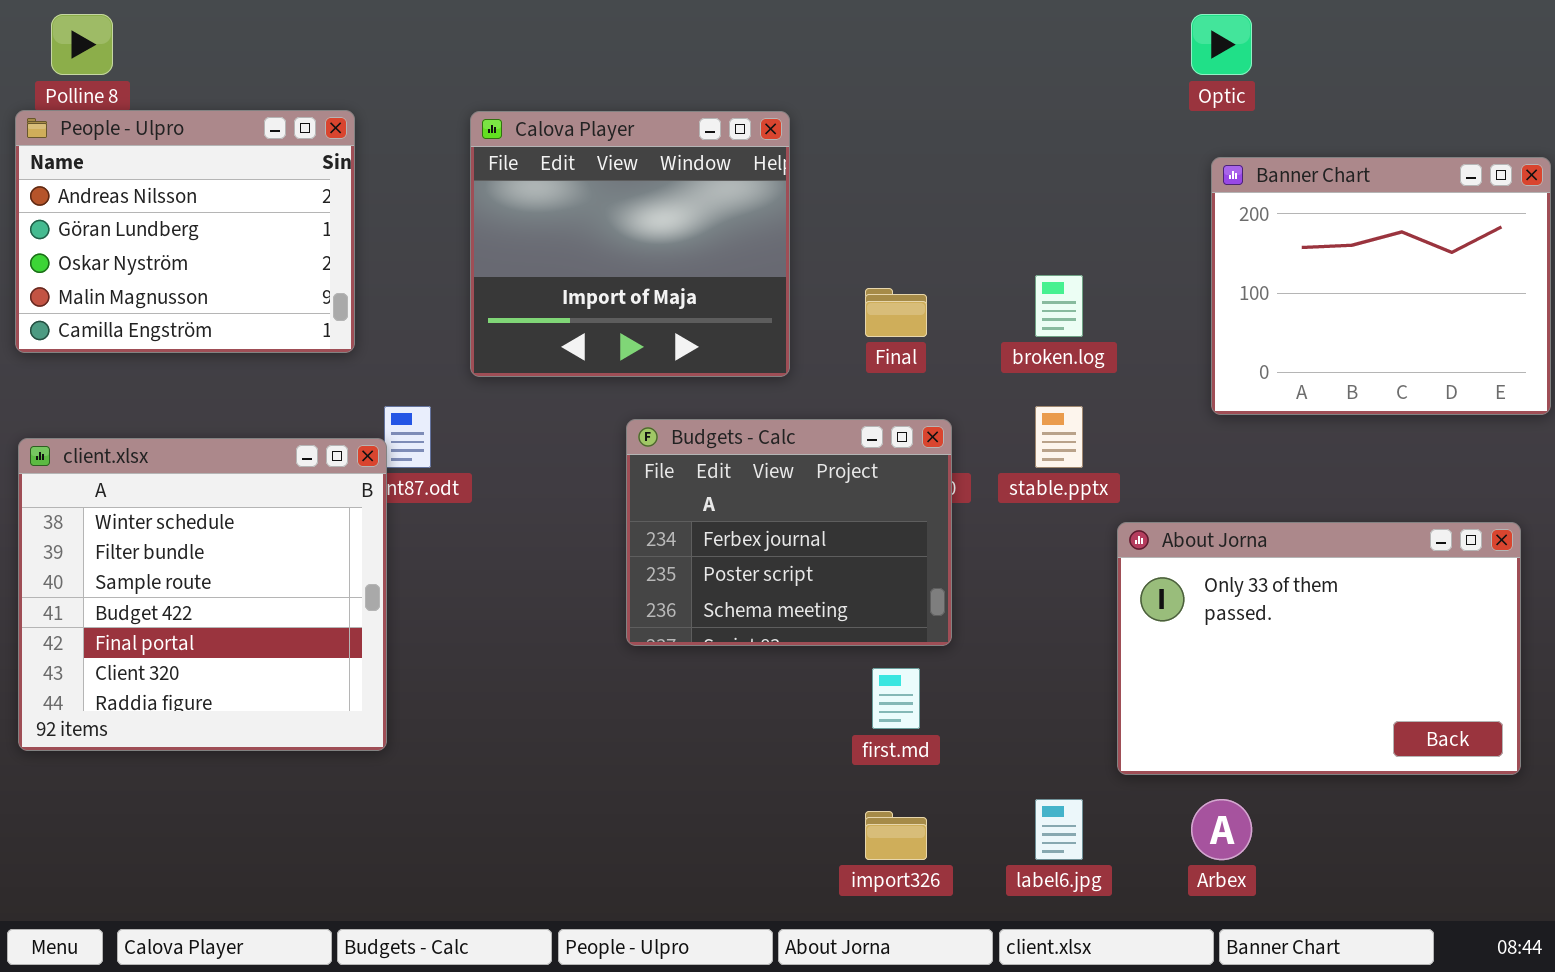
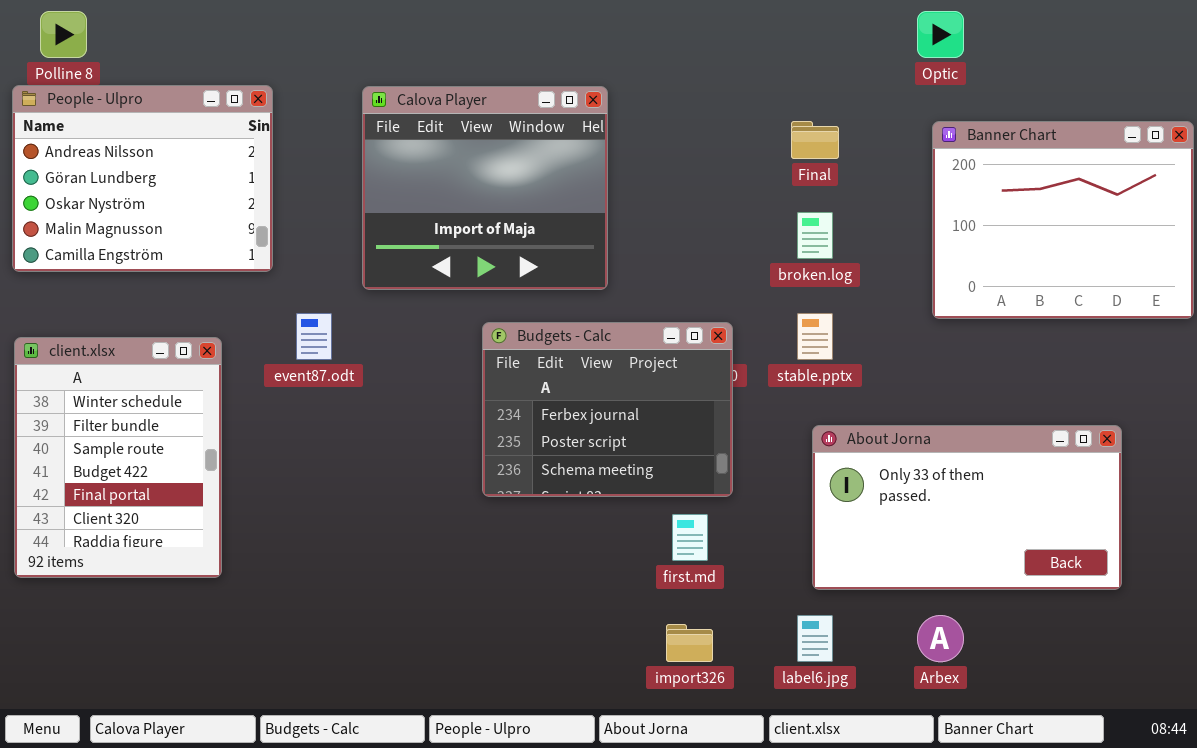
Final: [865,288,927,337] -> [791,121,839,159], moved
client.xlsx: [18,438,387,751] -> [14,337,222,578], resized
About Jorna: [1117,522,1521,775] -> [812,425,1122,590], moved, resized

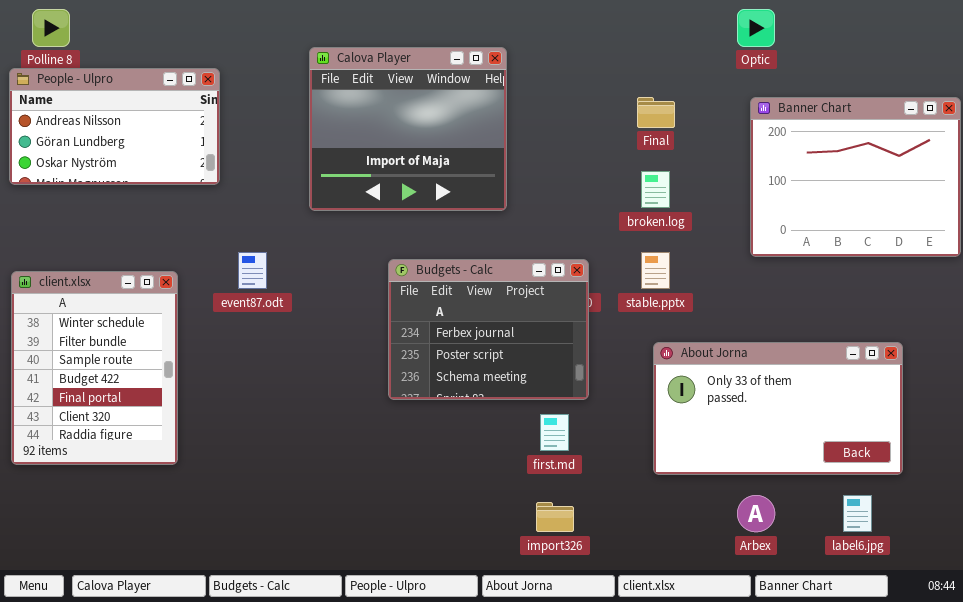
People - Ulpro: [12,85,273,272] -> [9,68,220,185], resized
Calova Player: [362,86,608,290] -> [309,47,507,211], moved
label6.jpg: [797,615,833,662] -> [843,495,872,532], moved

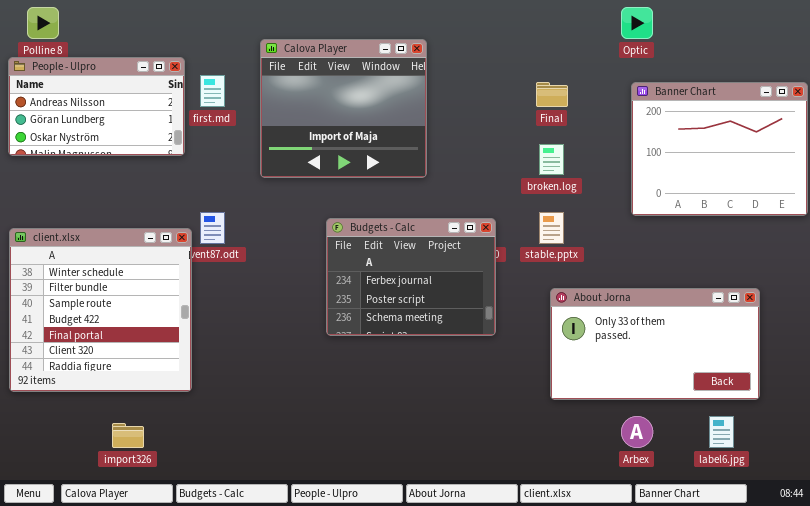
client.xlsx: [11,271,178,465] -> [9,228,192,392], resized
first.md: [540,414,569,451] -> [200,75,225,107], moved
import326: [536,502,574,532] -> [112,423,144,448], moved

